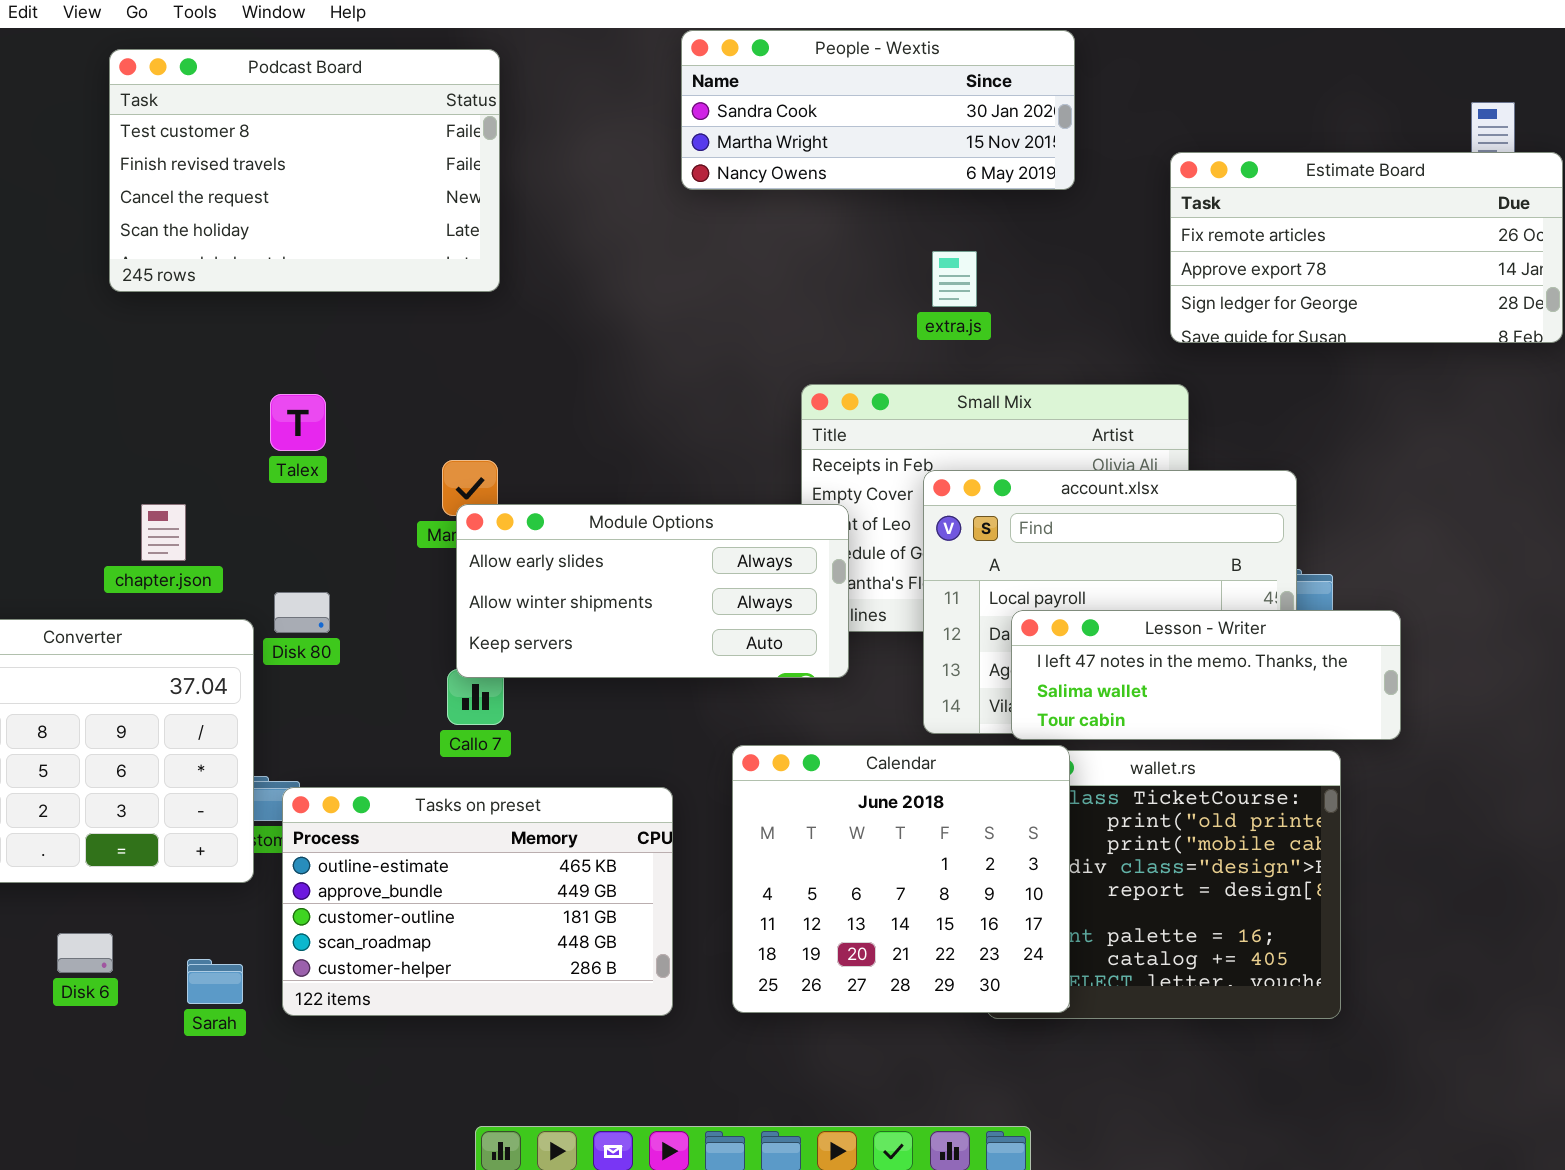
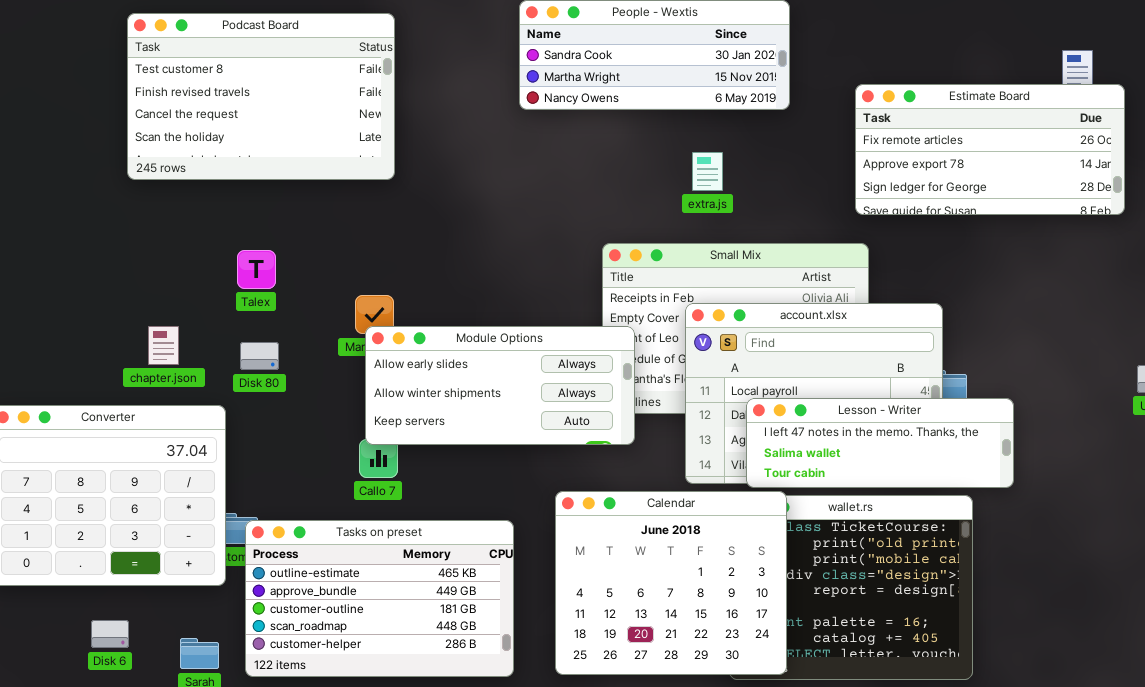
Disk 80: [274,592,330,633] -> [240,342,279,370], moved

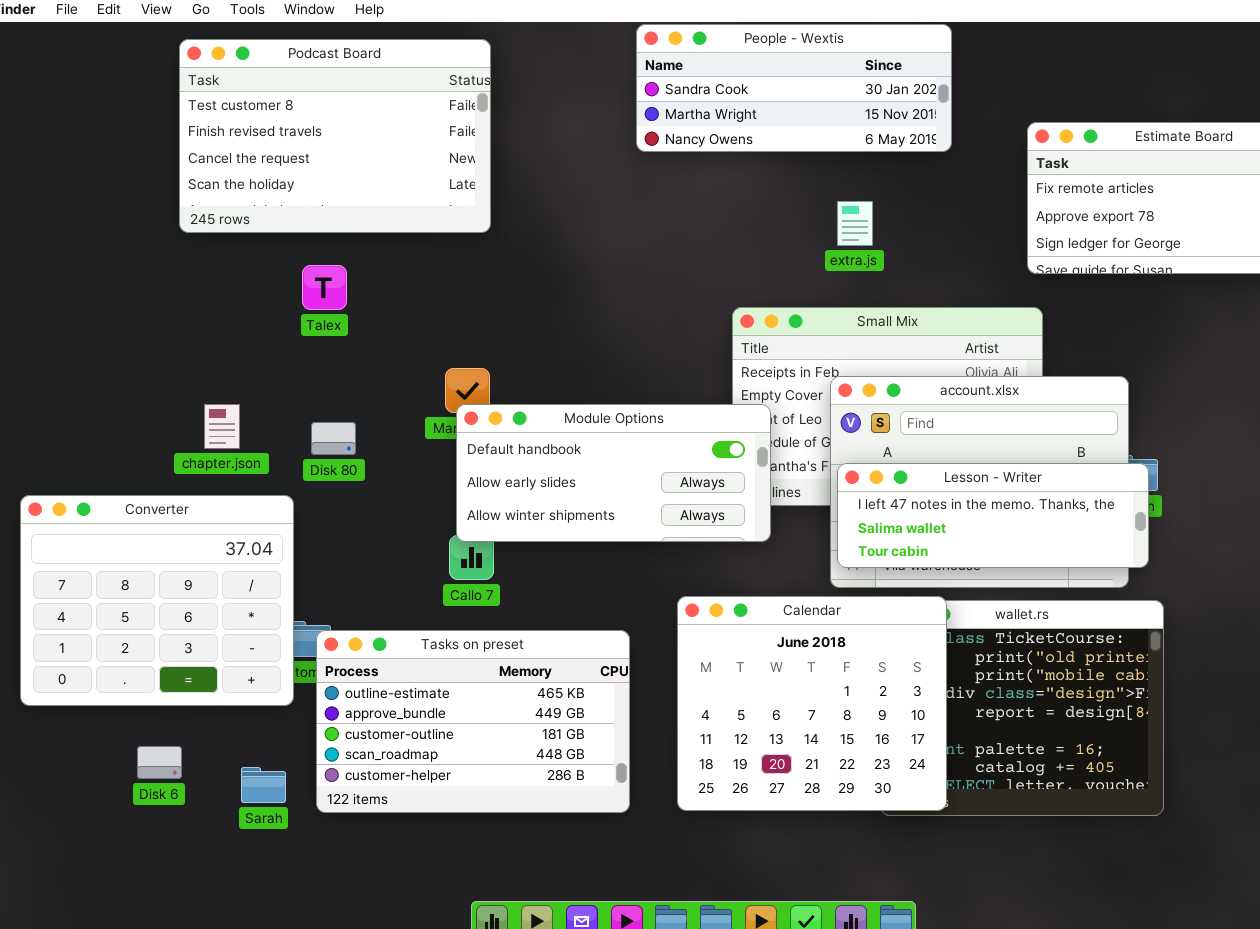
Talex: [237,250,276,289] -> [302,265,347,310], moved
Module Options: [365,326,635,445] -> [456,404,771,542], scrolled up 1 row
Lesson - Writer: [746,398,1014,488] -> [837,463,1149,568], moved

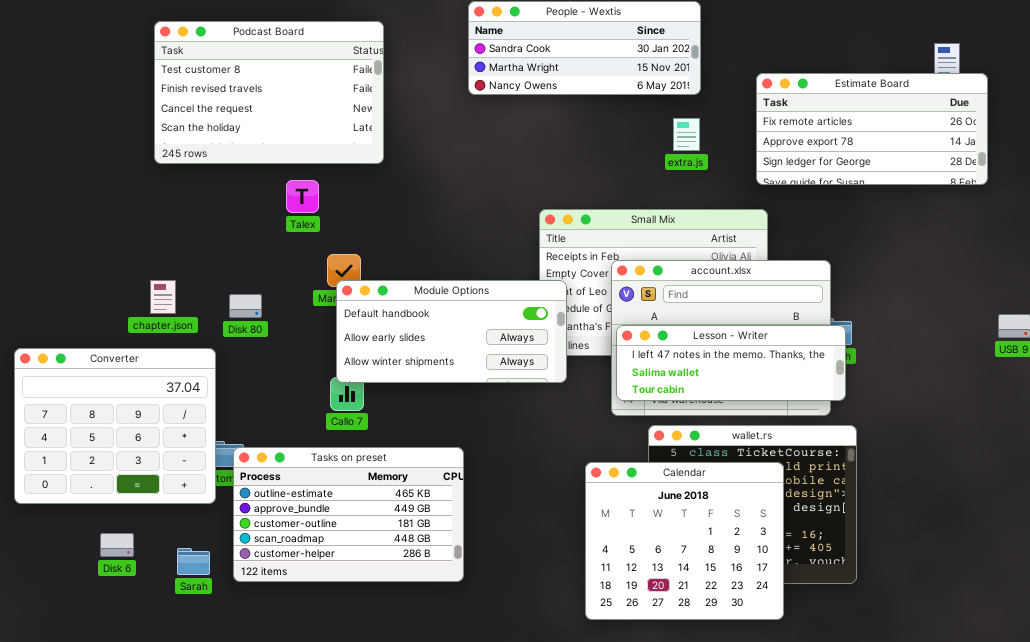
Podcast Board: [179,39,491,233] -> [154,21,384,164], moved
extra.js: [837,201,873,246] -> [673,118,700,151], moved
Talex: [302,265,347,310] -> [286,180,319,213], moved
Calendar: [677,596,947,811] -> [585,462,784,620], moved

